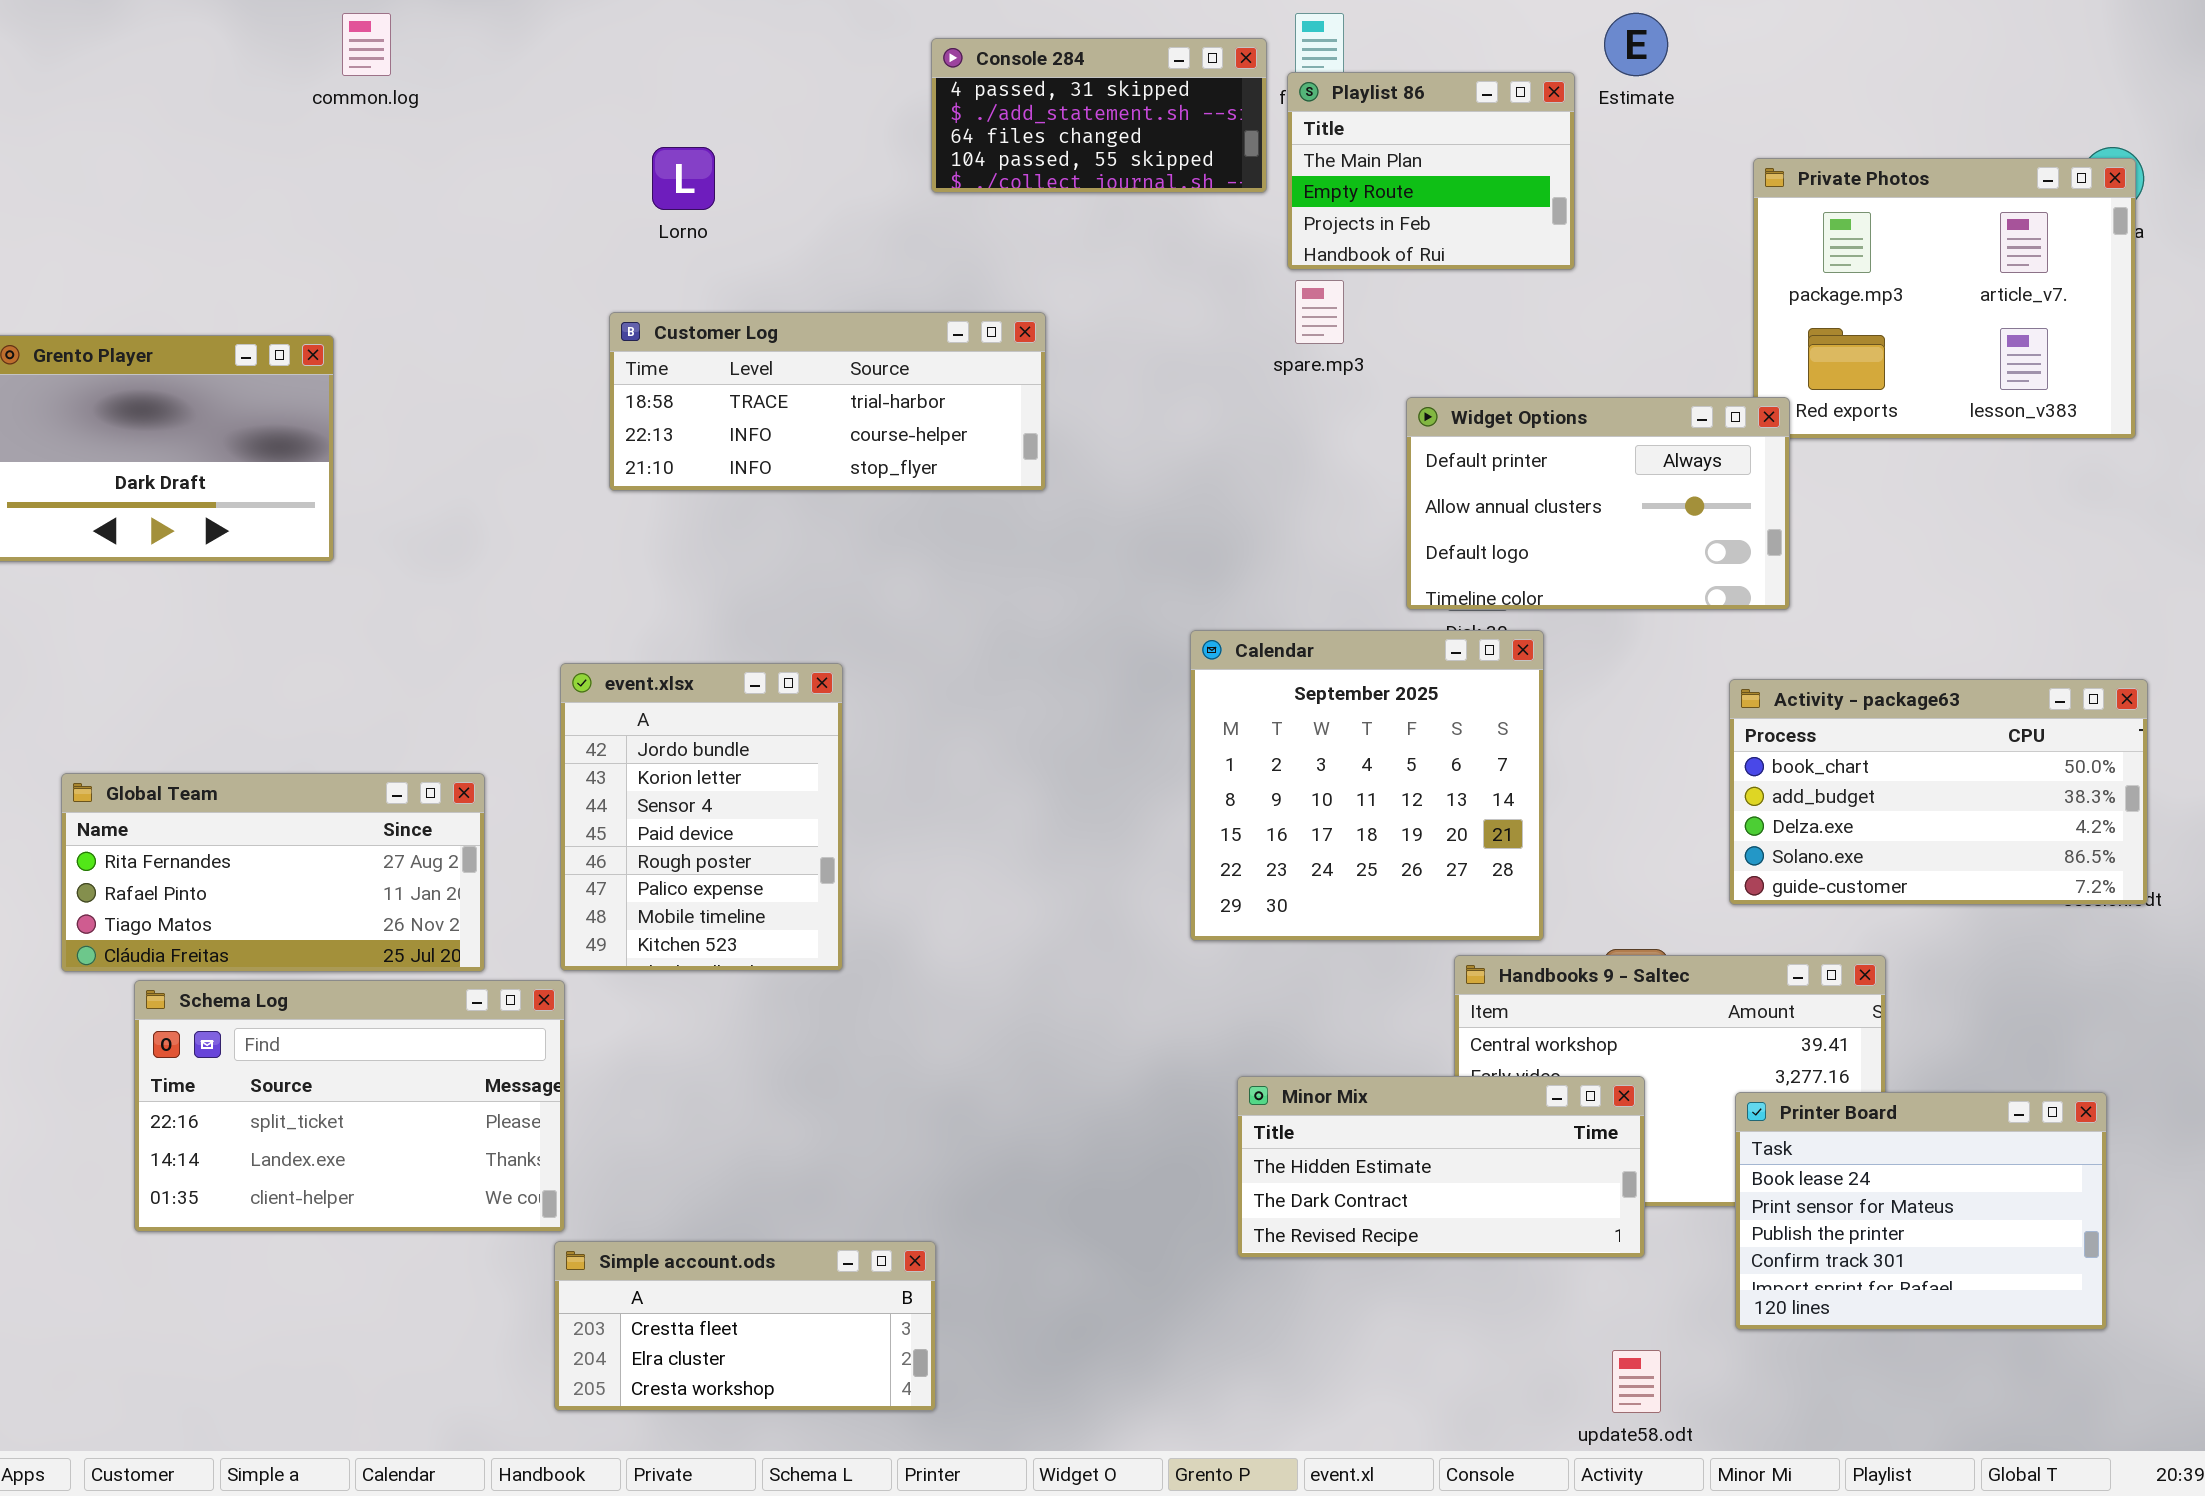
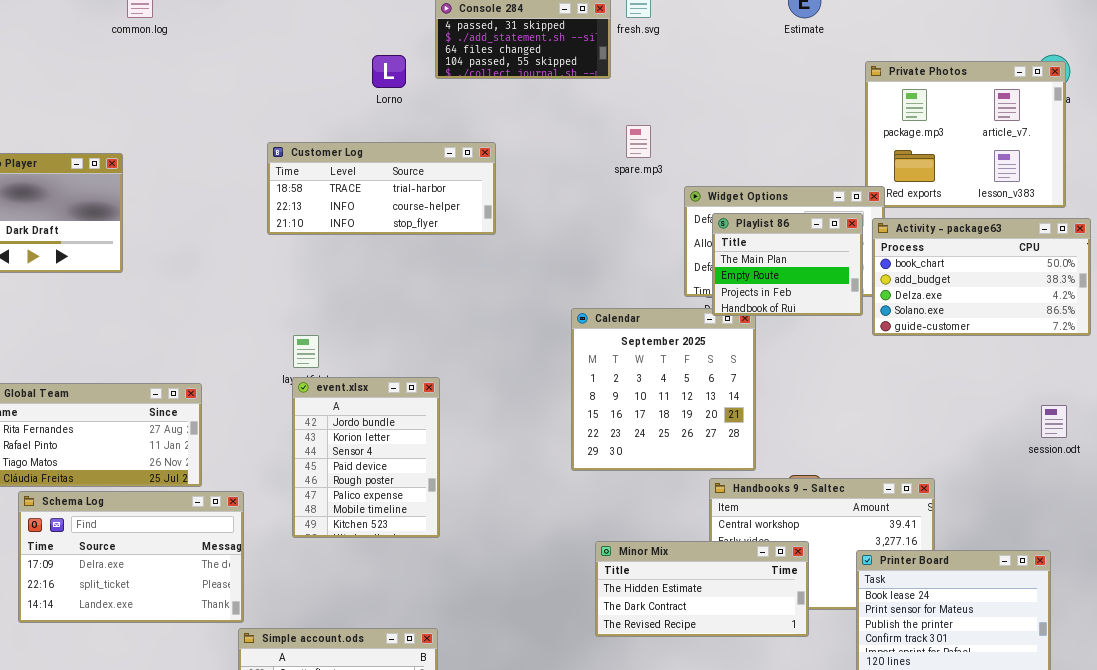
Playlist 86: [1287,72,1575,270] -> [712,213,863,316], moved
Lorno: [652,147,715,210] -> [372,55,406,88], moved
event.xlsx: [560,663,843,971] -> [292,377,440,538], moved
Activity - package63: [1729,679,2148,905] -> [872,218,1091,336], moved
Schema Log: [134,980,565,1232] -> [18,491,244,623], scrolled up 1 row

